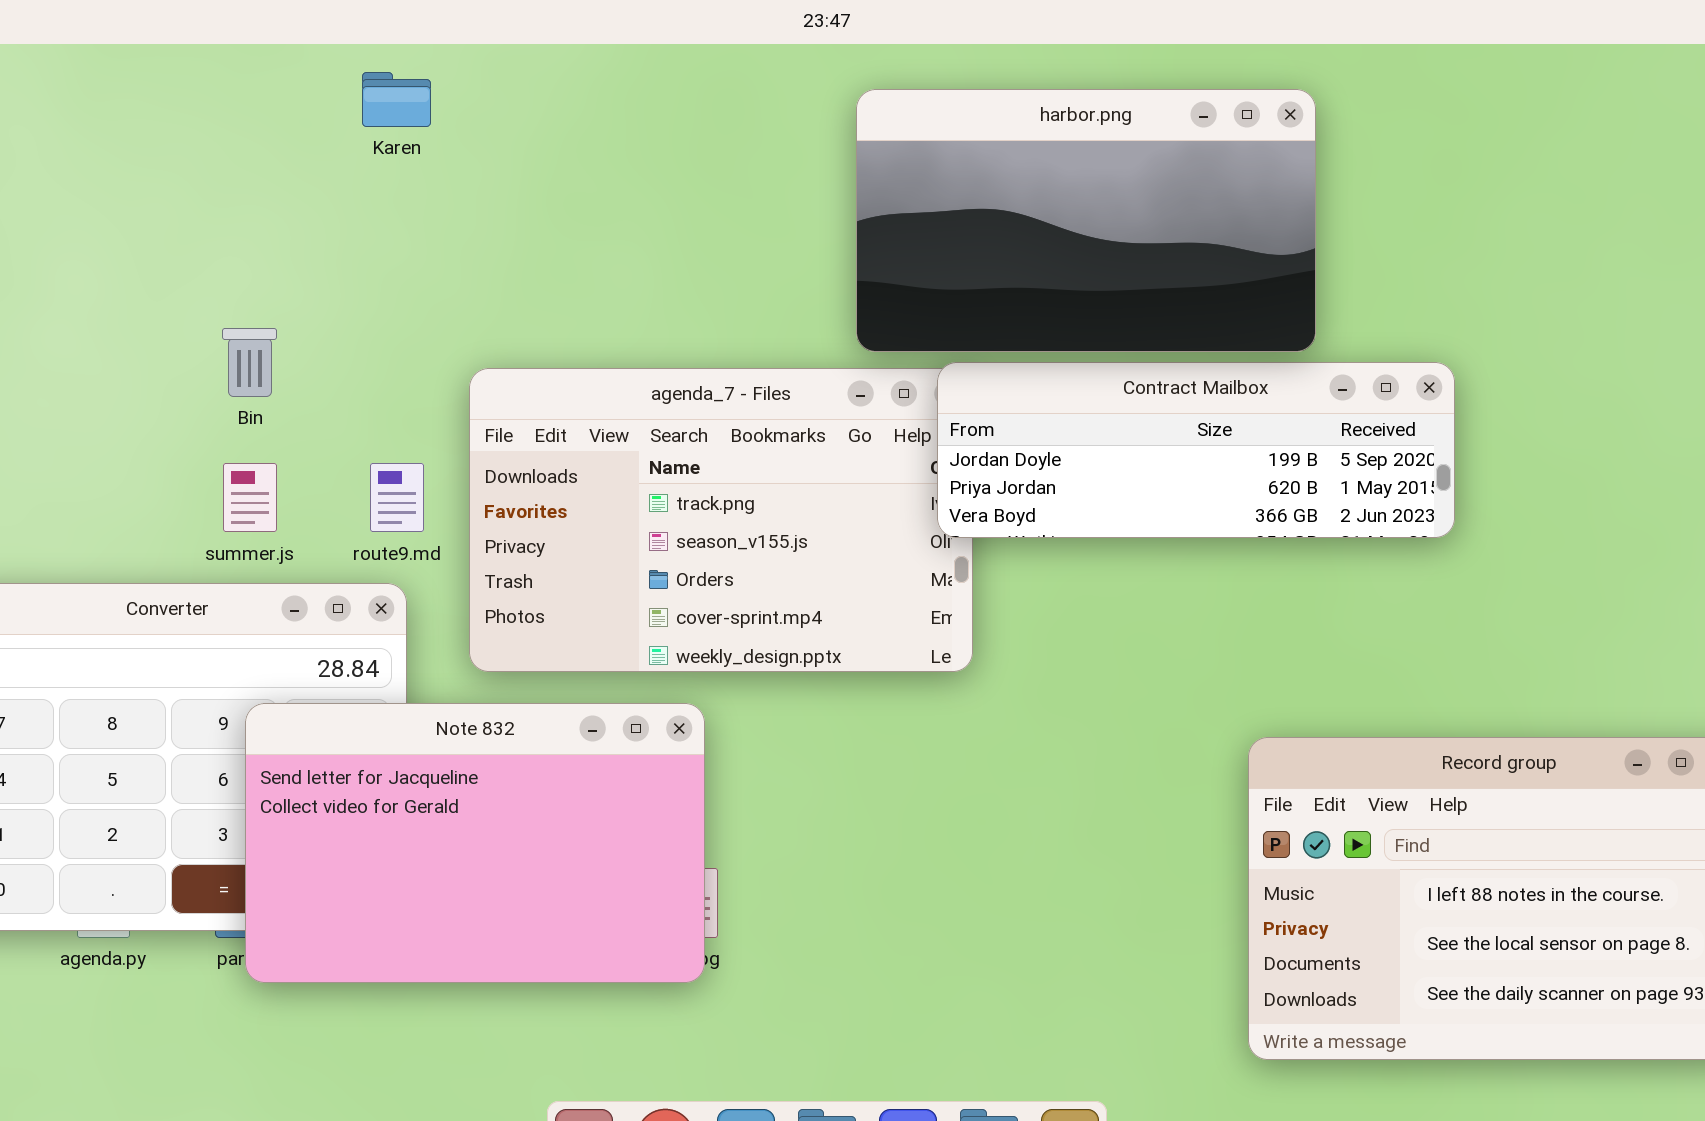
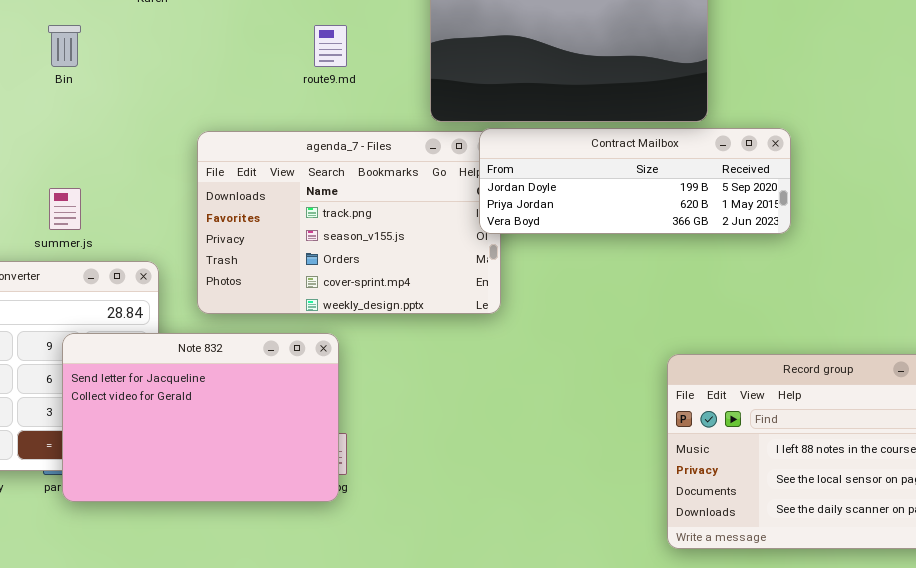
Bin: [222,328,277,397] -> [48,25,81,67], moved
route9.md: [370,463,424,532] -> [314,25,347,67], moved

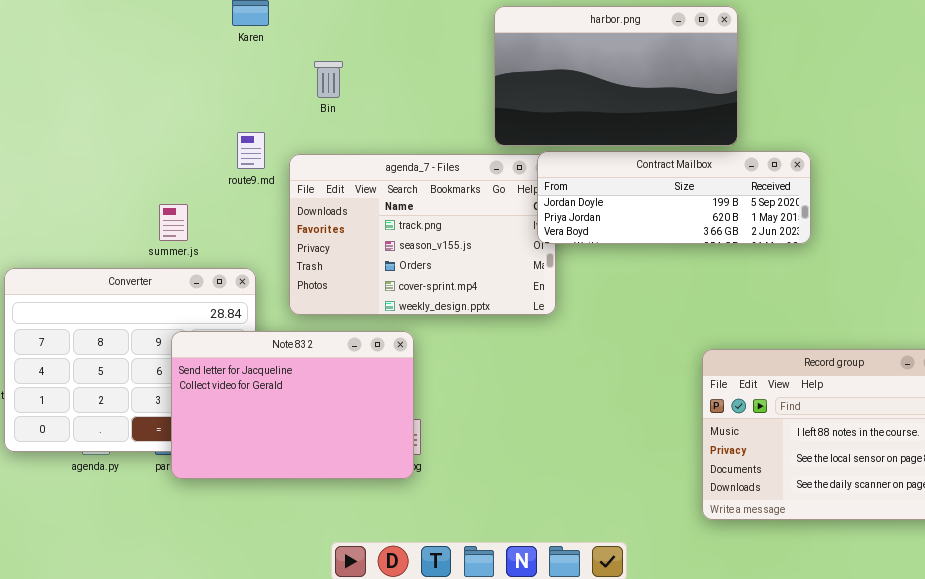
Bin: [48,25,81,67] -> [314,61,343,98], moved
route9.md: [314,25,347,67] -> [237,132,265,169], moved

